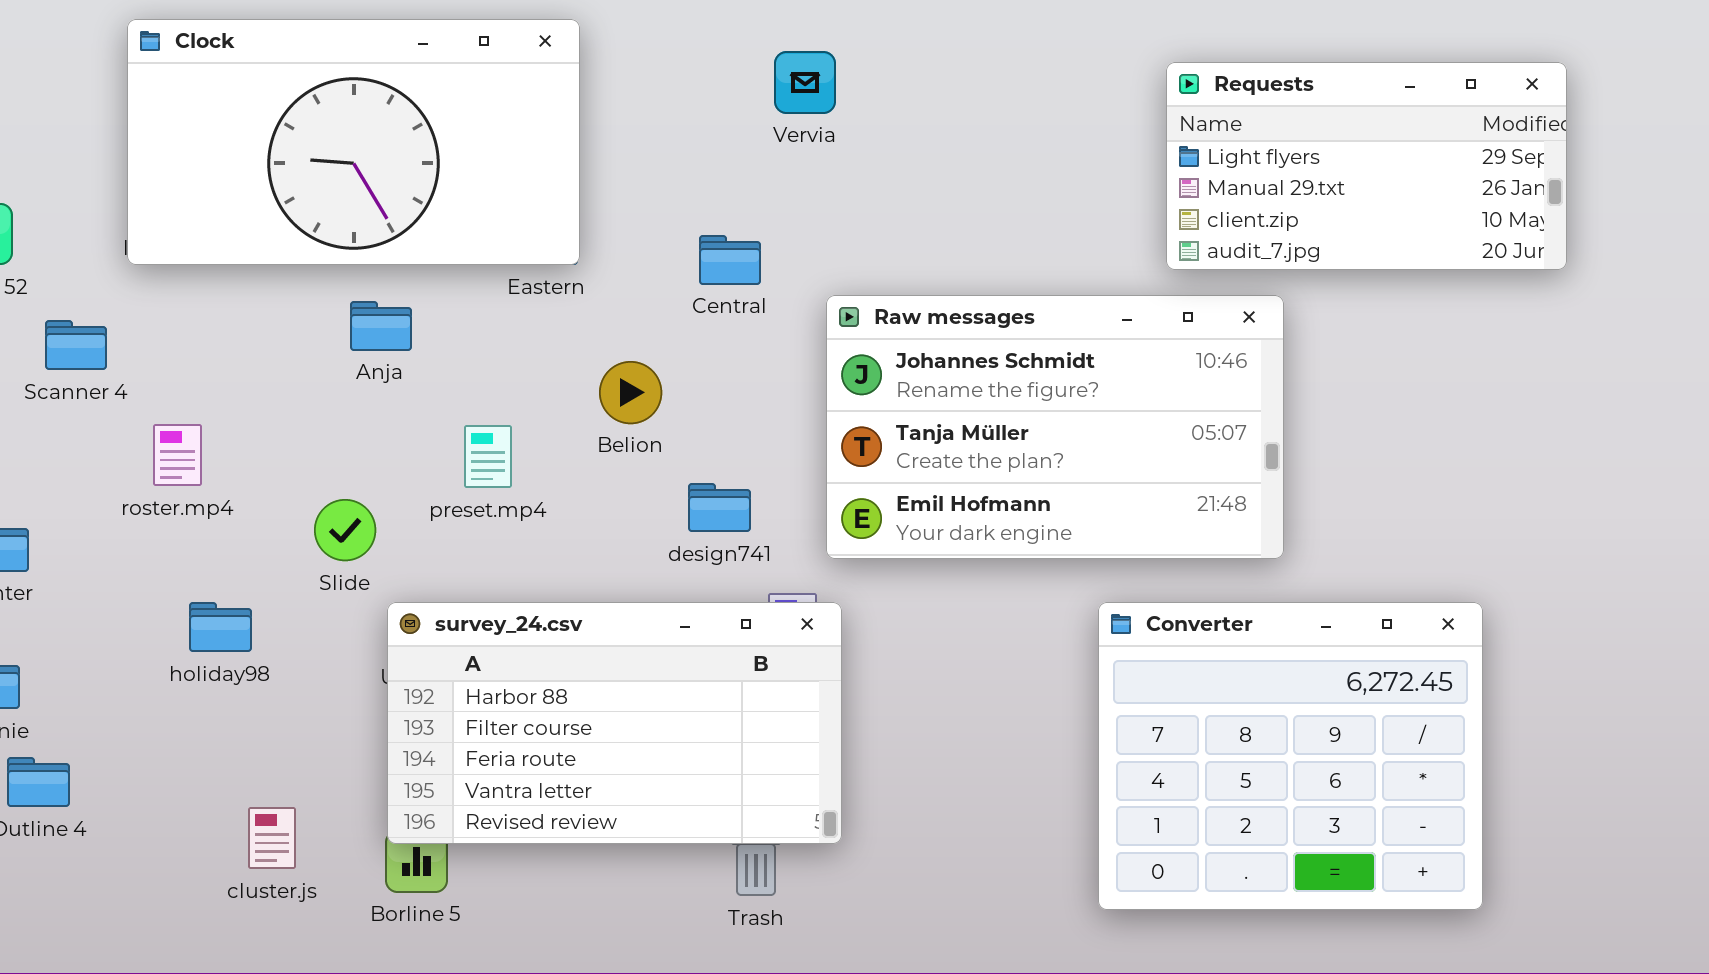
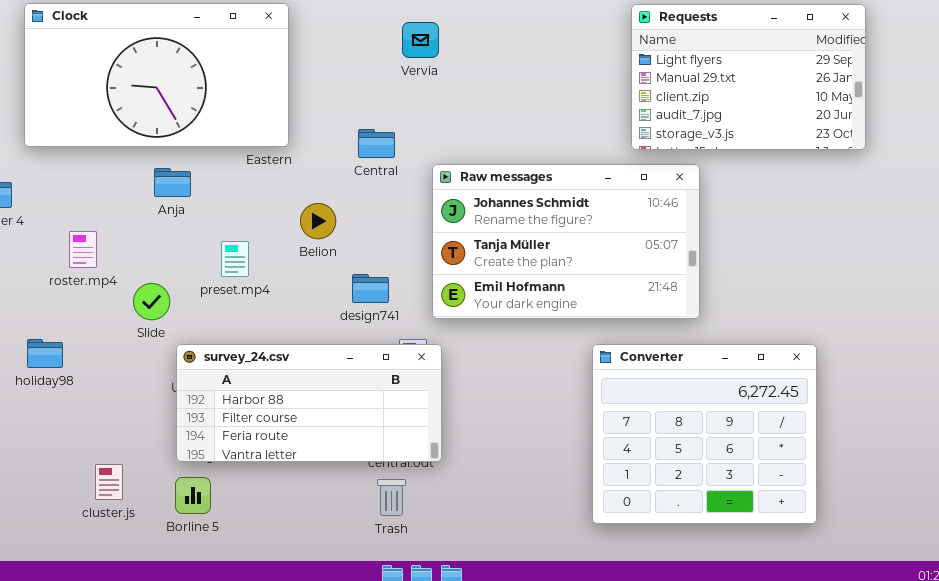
Requests: [1166,62,1567,270] -> [631,4,866,150], resized
roster.mp4: [153,424,202,486] -> [69,231,97,268], moved
holiday98: [189,602,252,652] -> [27,339,63,368], moved
survey_24.csv: [387,602,842,844] -> [176,344,442,462], resized

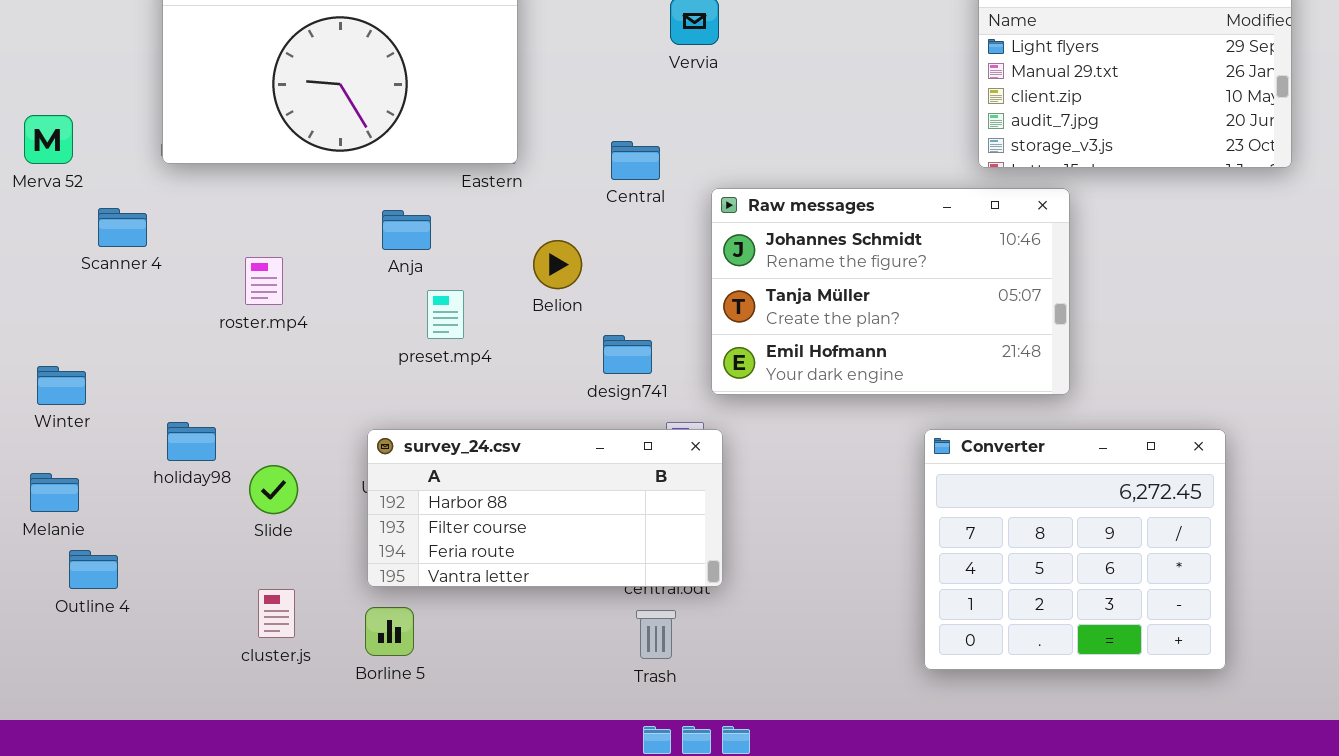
Anja: [154,168,191,197] -> [382,210,431,250], moved
roster.mp4: [69,231,97,268] -> [245,257,283,305], moved
Slide: [133,283,170,320] -> [249,465,298,514], moved

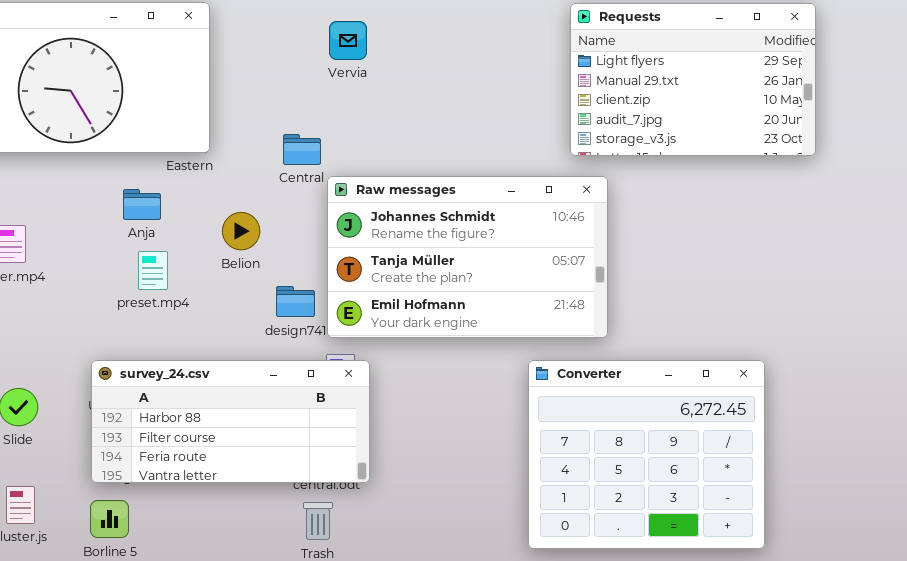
Raw messages: [711,188,1070,395] -> [327,176,608,338], moved
Anja: [382,210,431,250] -> [123,189,161,220], moved

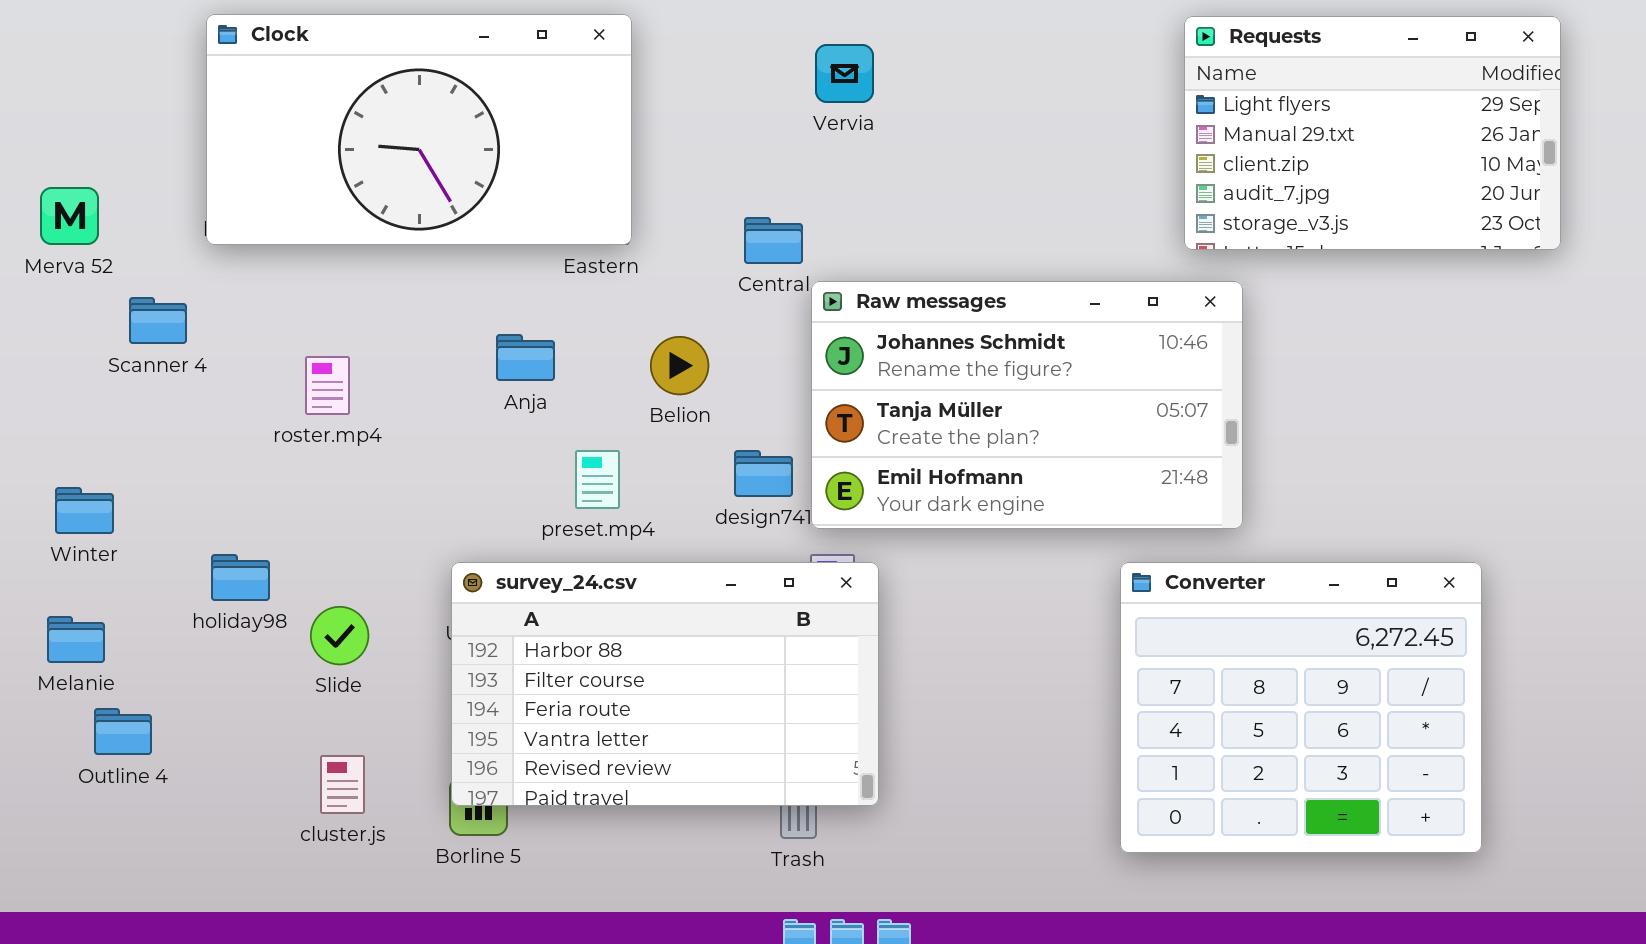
Anja: [123,189,161,220] -> [496,334,555,381], moved
preset.mp4: [138,251,168,290] -> [575,450,620,509], moved
survey_24.csv: [91,360,370,483] -> [451,562,879,806], resized

